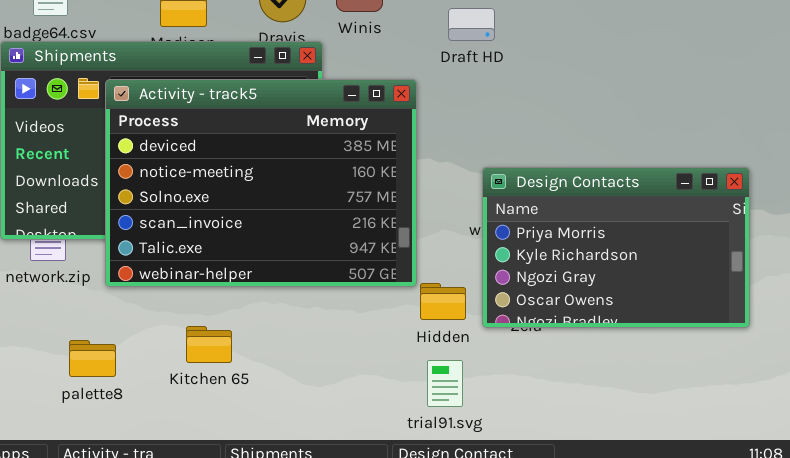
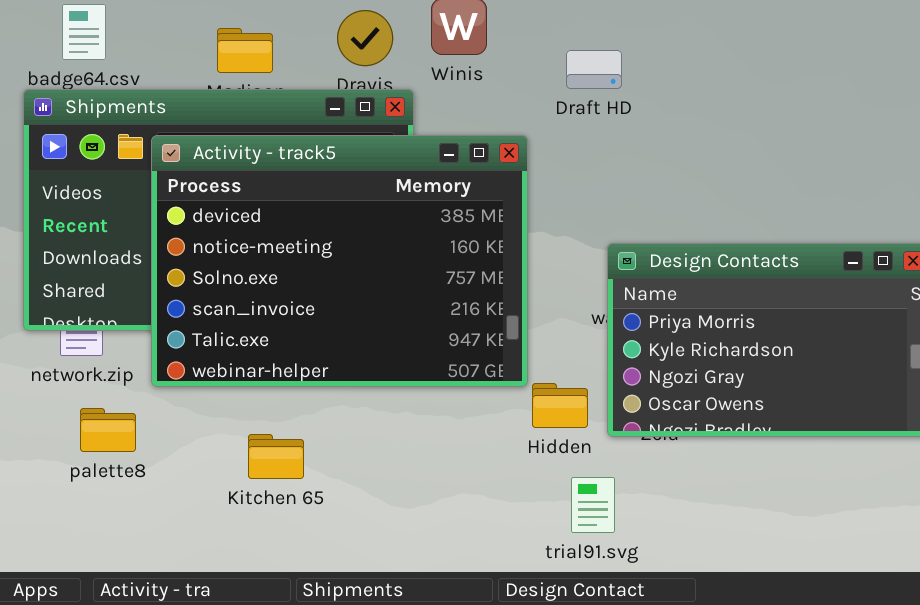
palette8: [69,340,116,377] -> [80,408,136,452], moved
trial91.svg: [427,360,463,407] -> [571,477,615,533], moved

